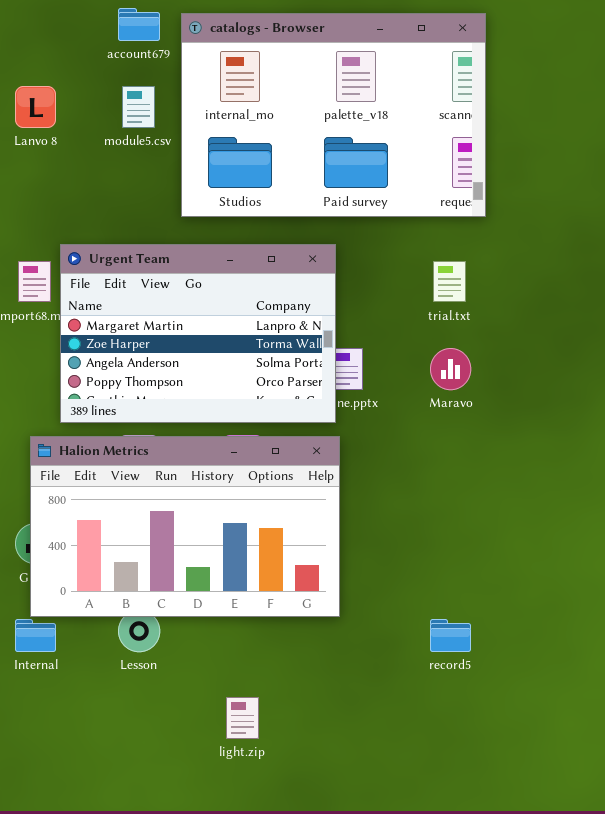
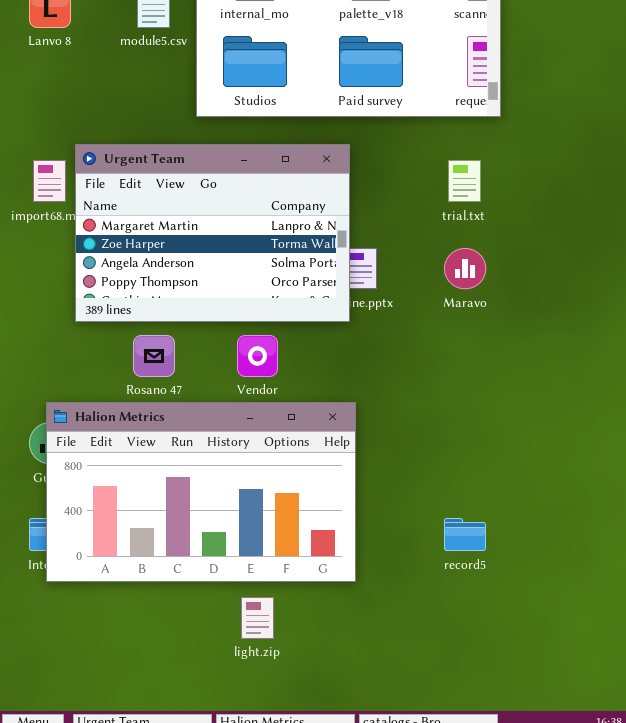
Halion Metrics: [30,436,340,617] -> [46,402,356,582], moved

